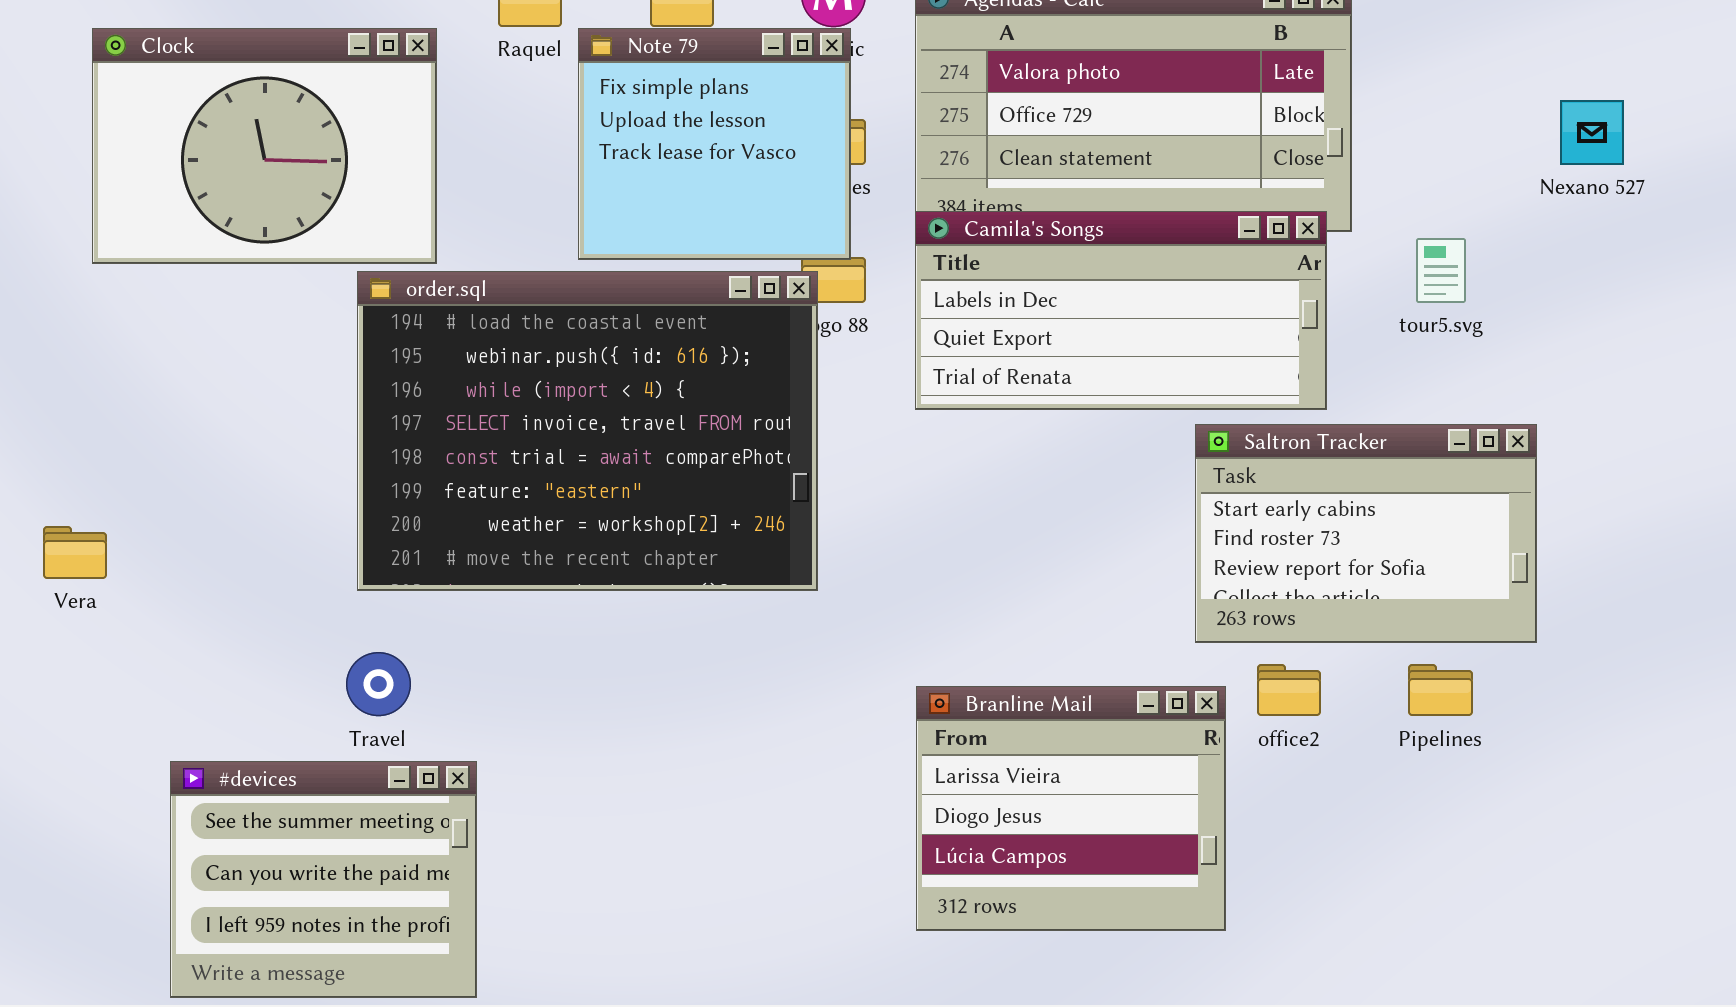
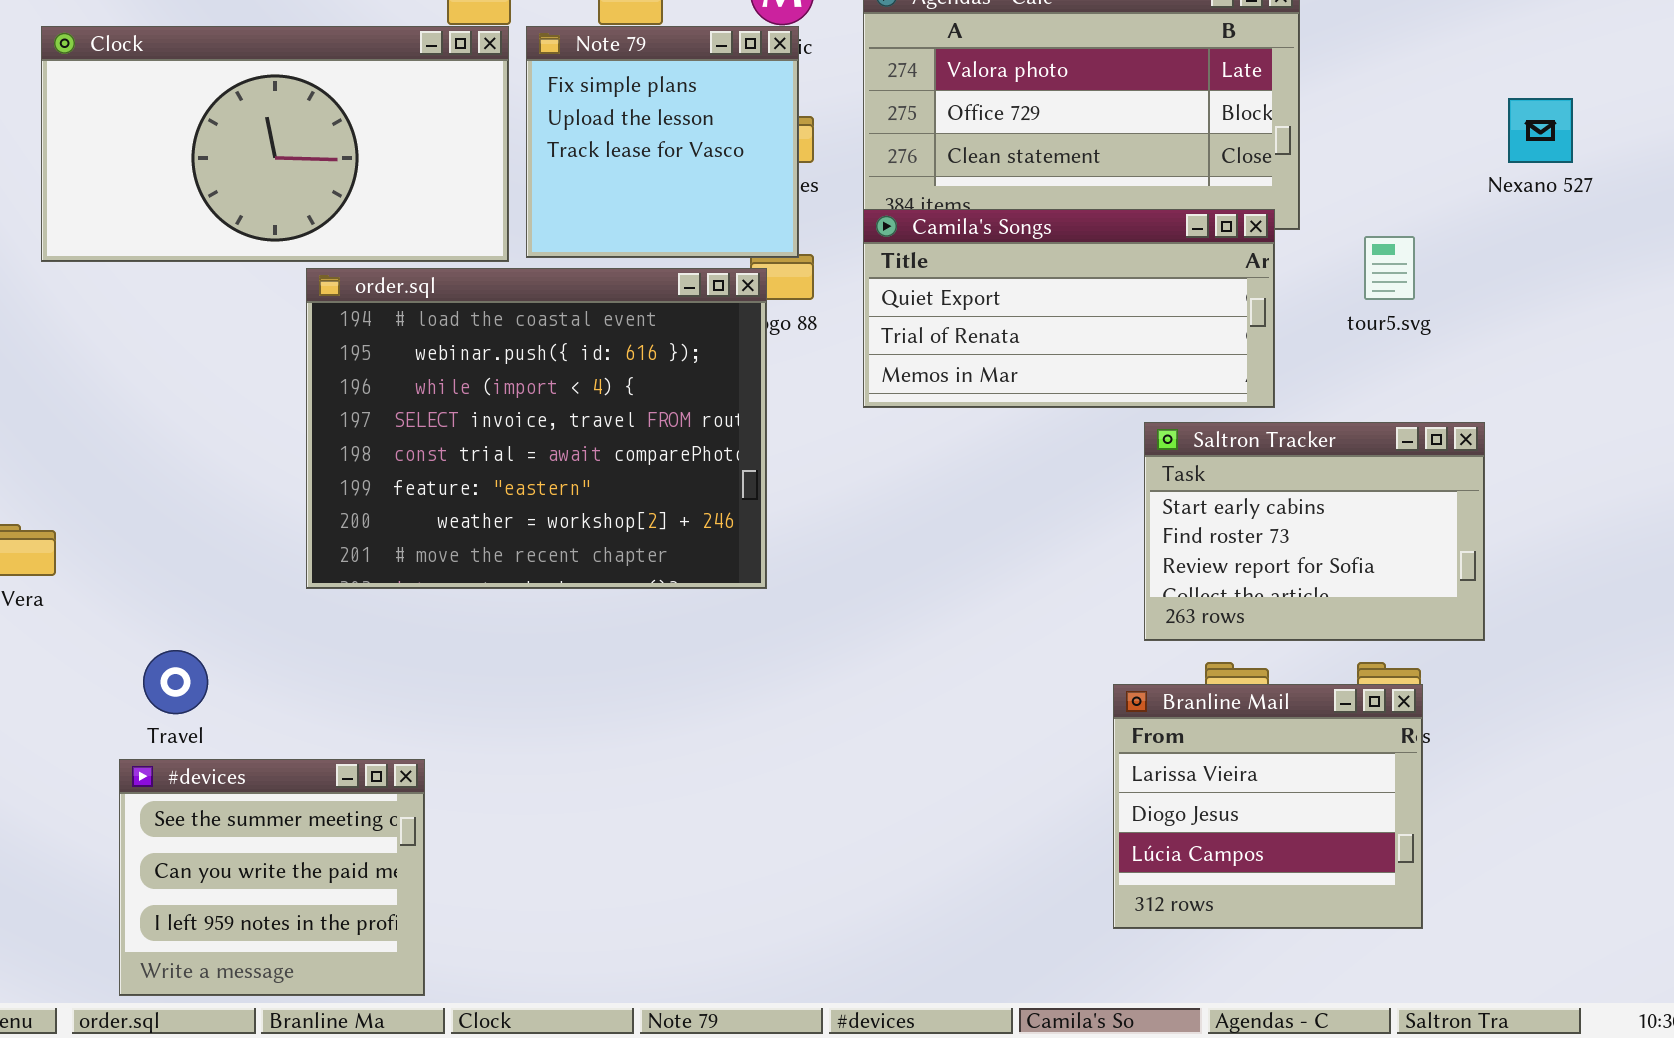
Clock: [92,28,437,264] -> [41,26,509,262], resized
Camila's Songs: [915,211,1327,410] -> [863,209,1275,408], scrolled down 1 row
Travel: [346,652,411,716] -> [143,650,208,714], moved
Branline Mail: [916,686,1226,931] -> [1113,684,1423,929], moved

